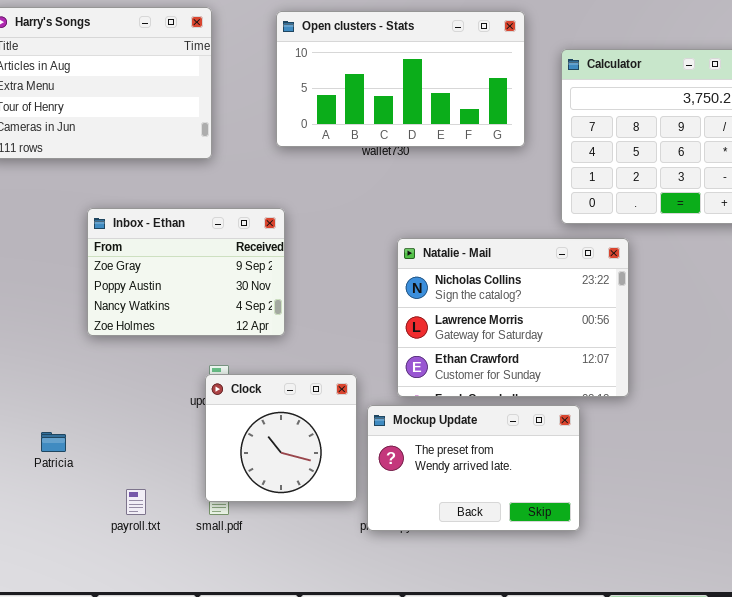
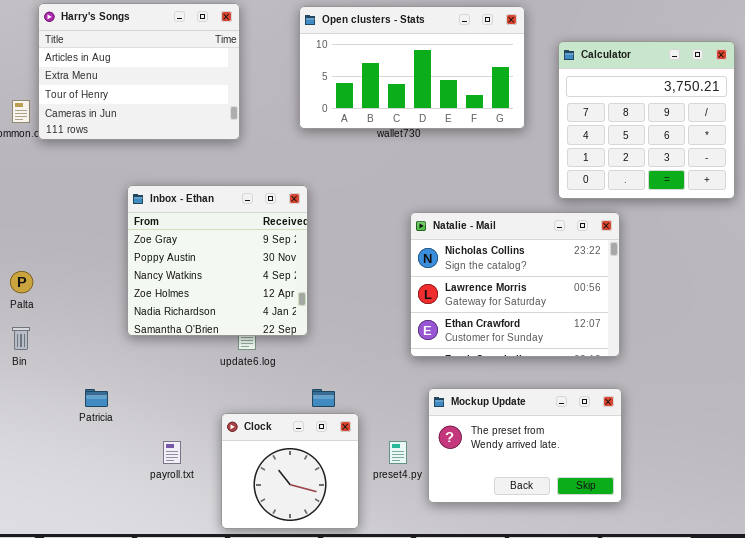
Inbox - Ethan: [87,208,285,336] -> [127,185,308,336], resized
Clock: [205,374,357,502] -> [221,413,359,529], moved
Mockup Update: [367,405,580,531] -> [428,388,622,503], moved

